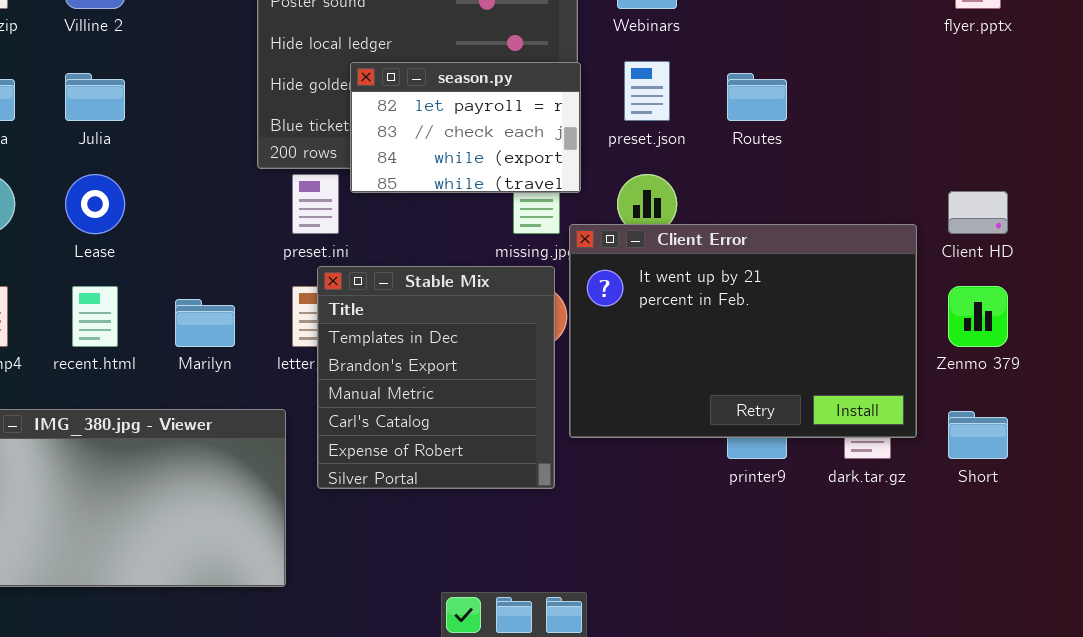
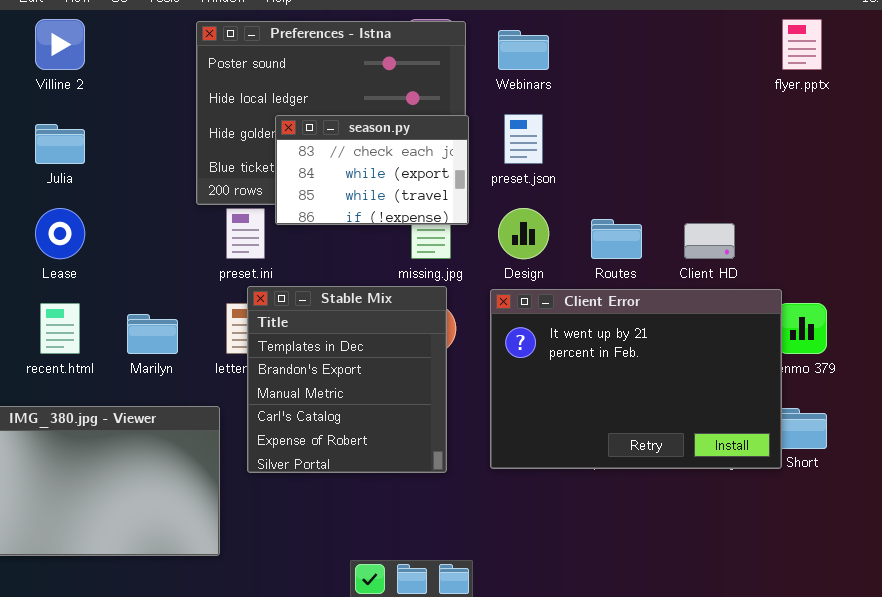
season.py: [350,62,581,193] -> [275,115,469,225], scrolled down 1 row
Routes: [727,73,787,121] -> [591,219,642,259], moved
Client HD: [948,191,1008,234] -> [684,223,735,259], moved
Client Error: [569,224,917,438] -> [490,289,782,469], moved

